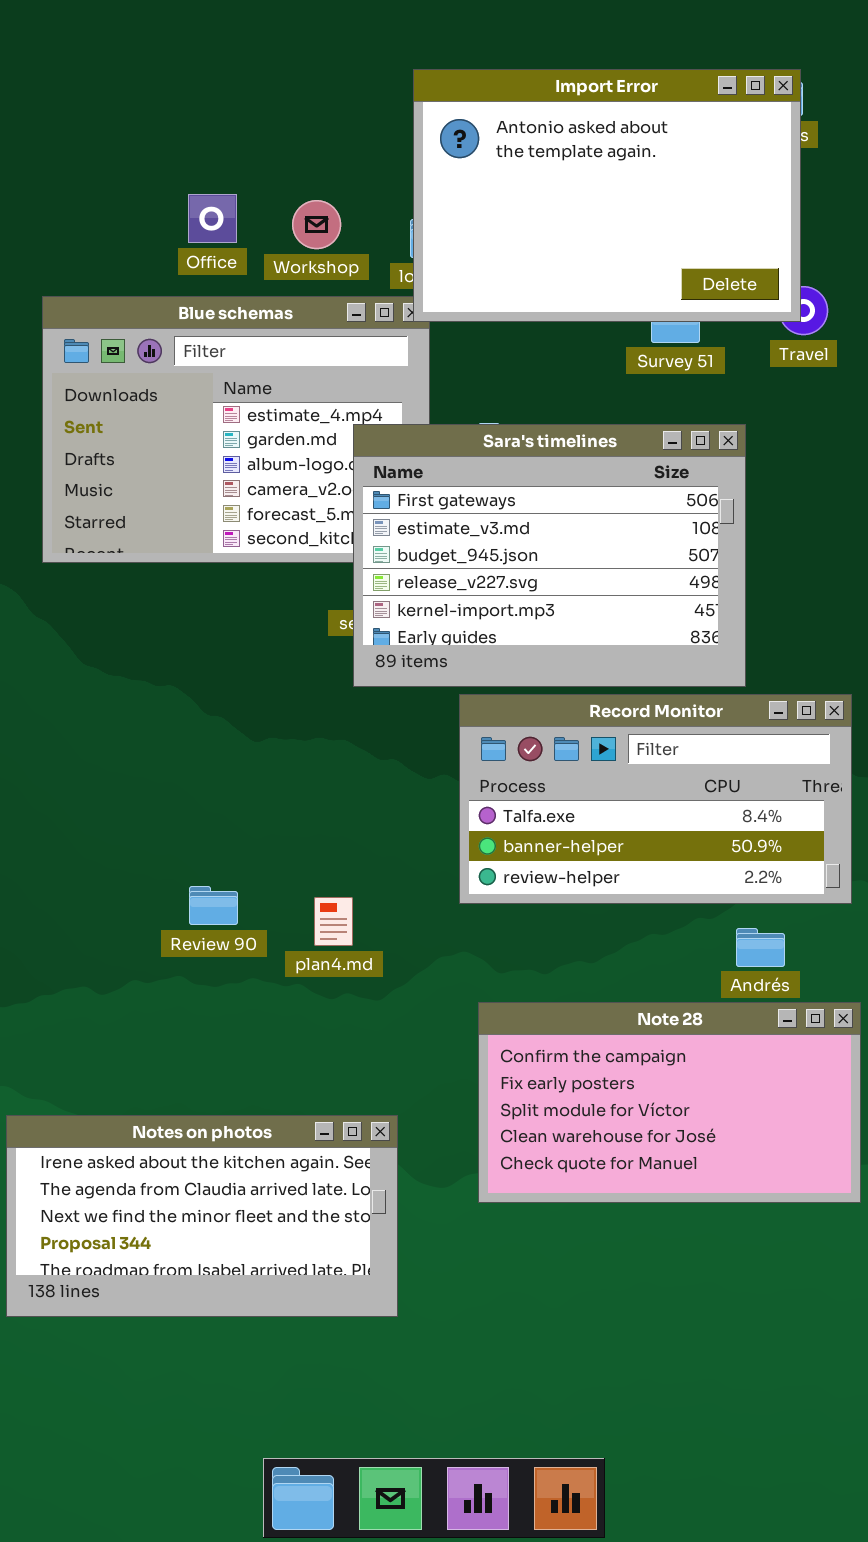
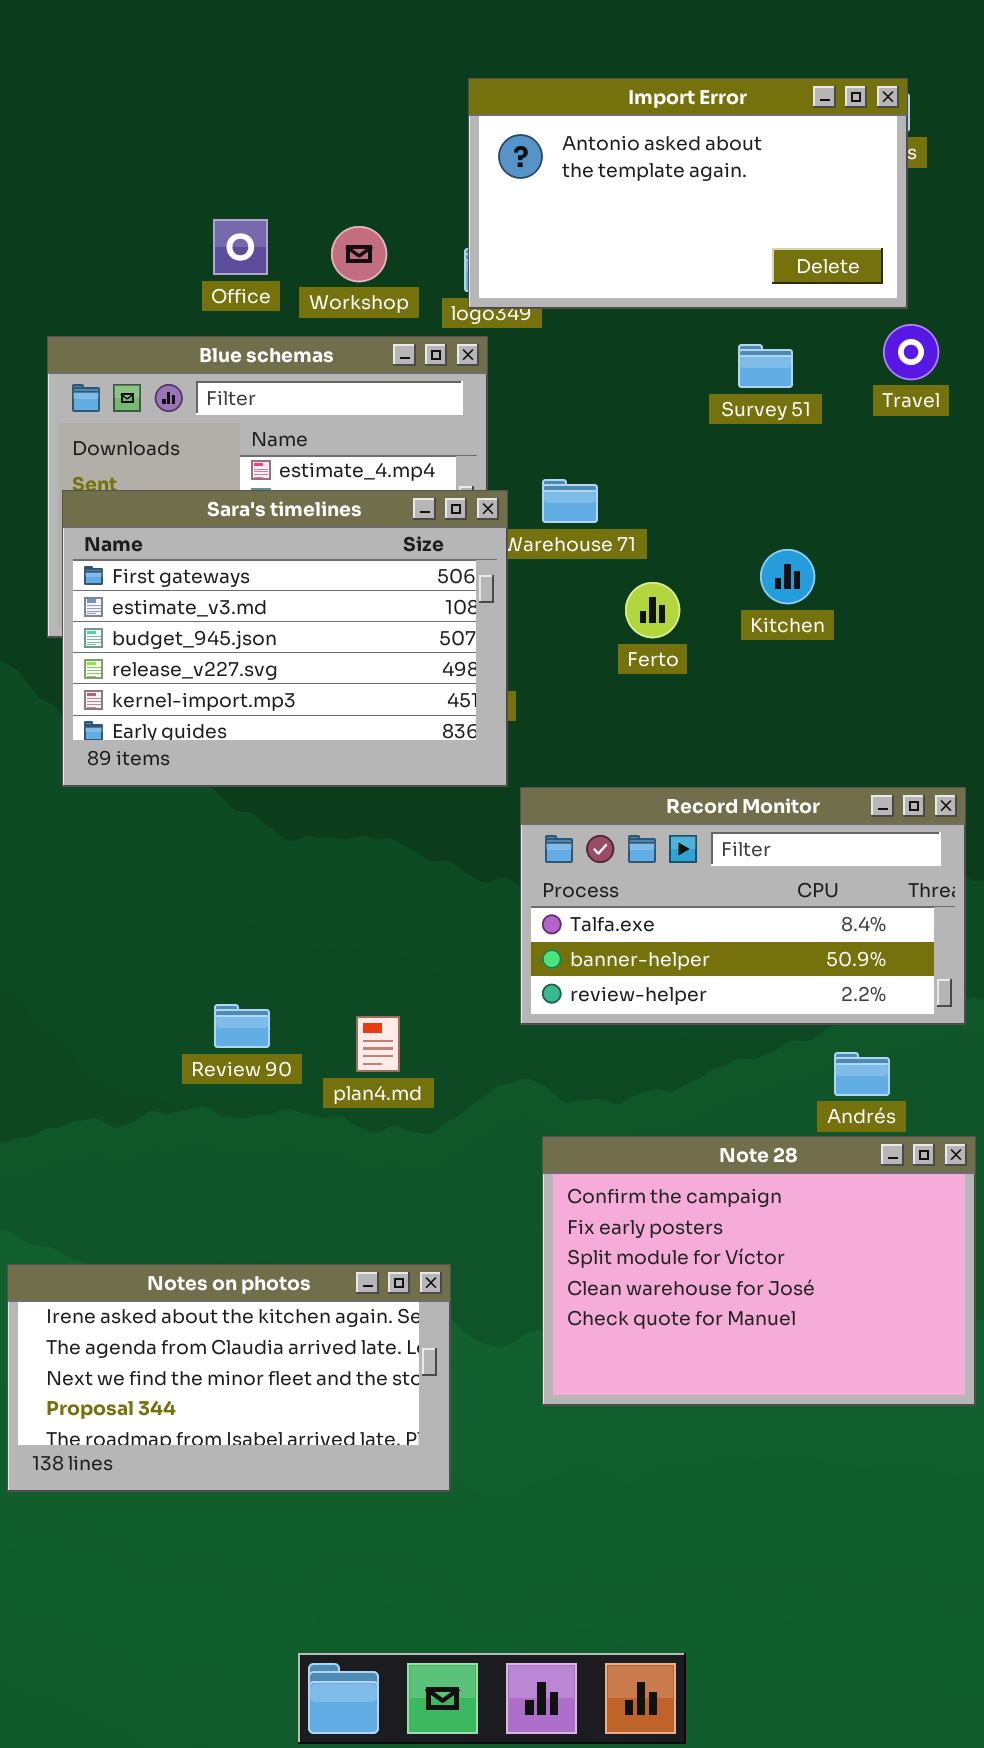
Import Error: [413,69,801,322] -> [468,78,908,309], resized
Sara's timelines: [353,424,746,687] -> [62,490,508,787], moved
Note 28: [478,1002,861,1203] -> [542,1136,976,1406], resized

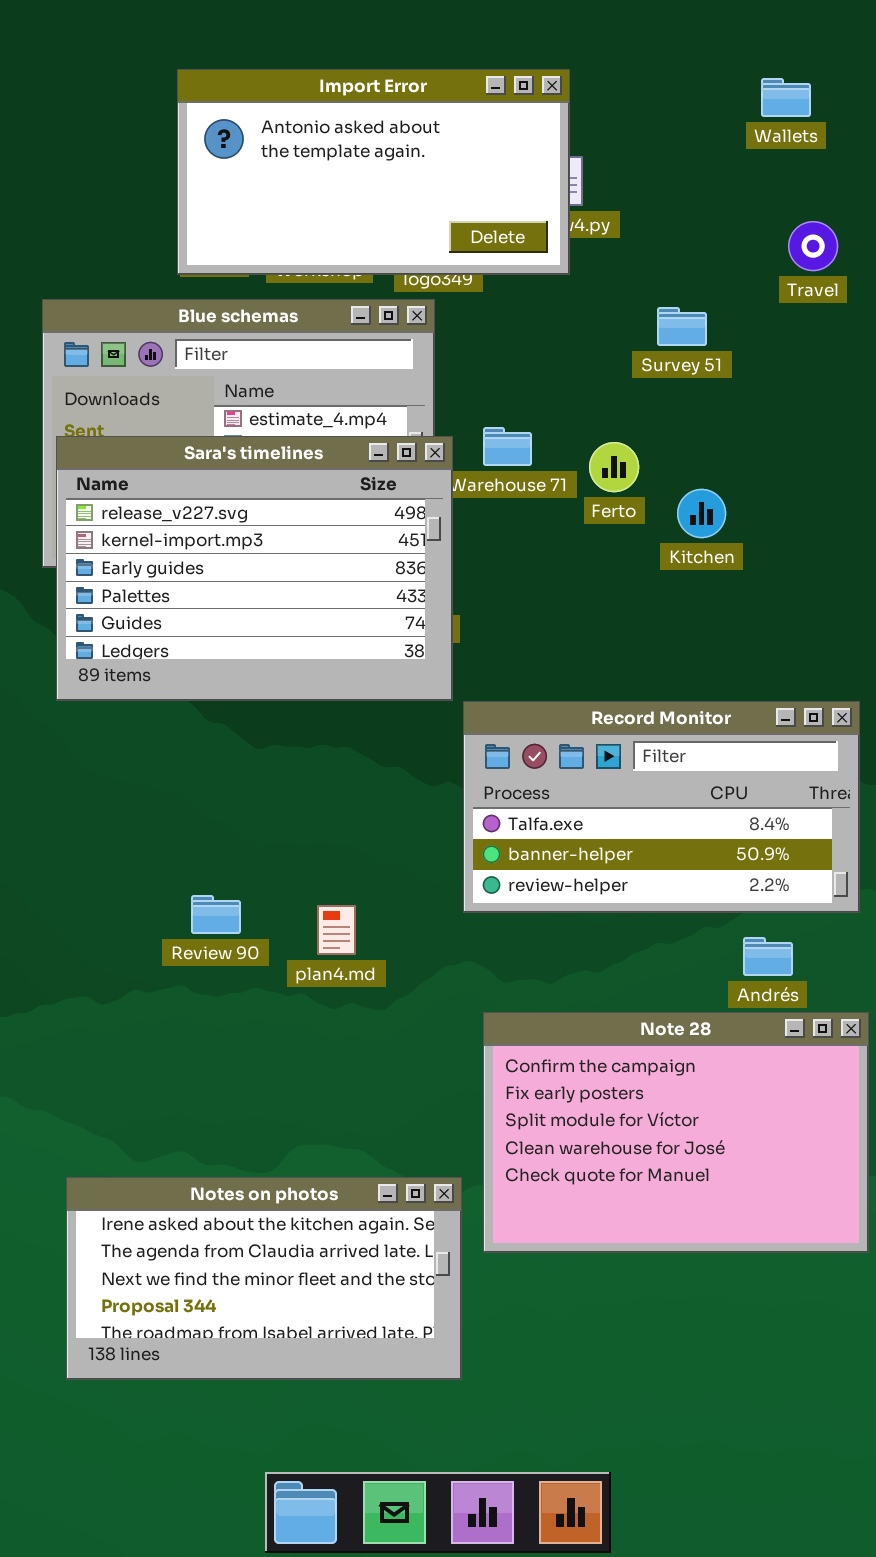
Import Error: [468,78,908,309] -> [177,69,570,275], moved
Travel: [883,324,939,380] -> [788,221,838,271], moved
Sara's timelines: [62,490,508,787] -> [56,436,453,701], scrolled down 3 rows
Ferto: [625,582,680,638] -> [589,442,639,492], moved
Notes on photos: [7,1264,451,1492] -> [66,1177,462,1380], moved

